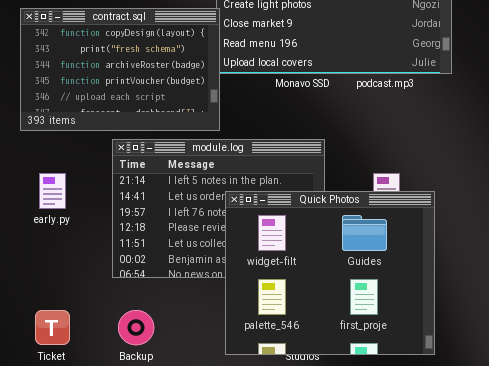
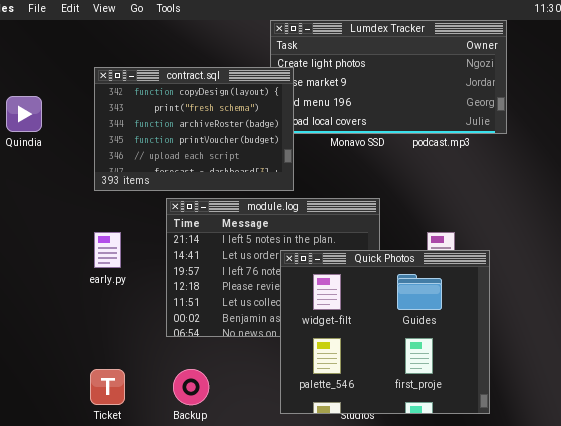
contract.sql: [20,8,220,131] -> [94,67,294,191], moved

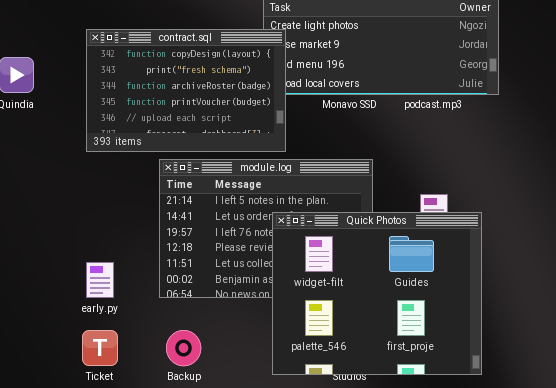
early.py: [94,232,121,268] -> [86,262,114,298], moved

